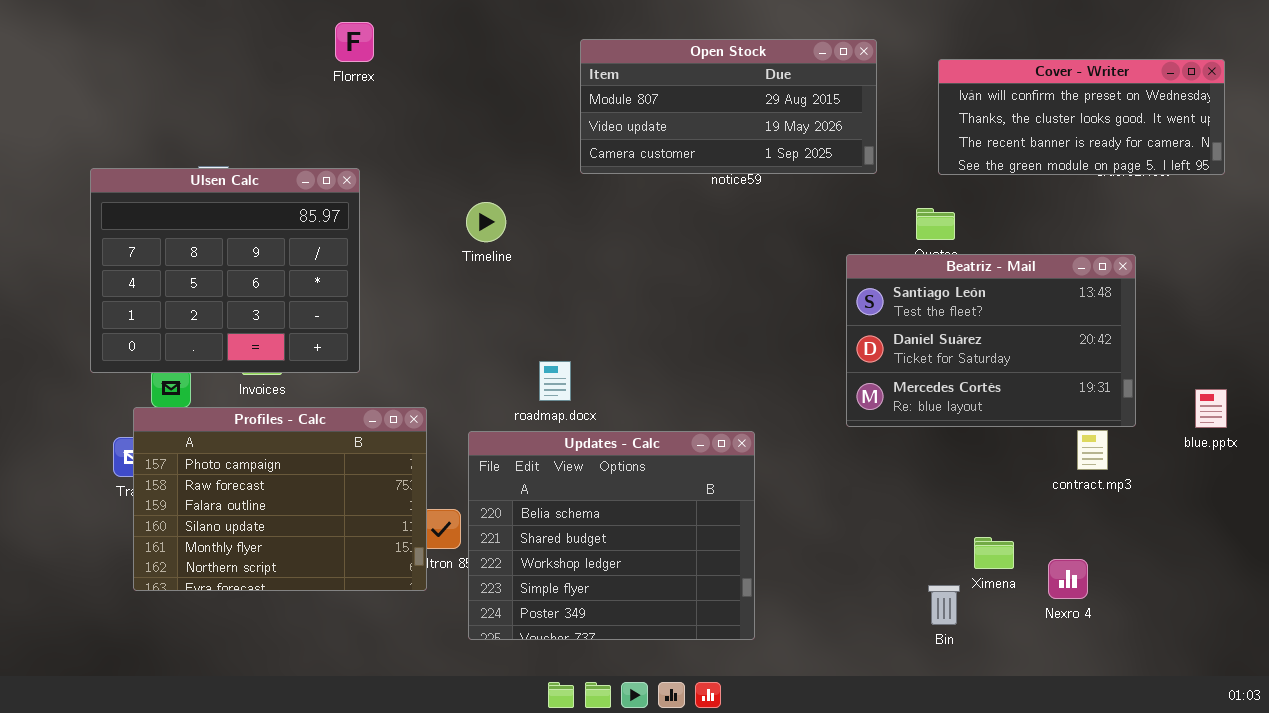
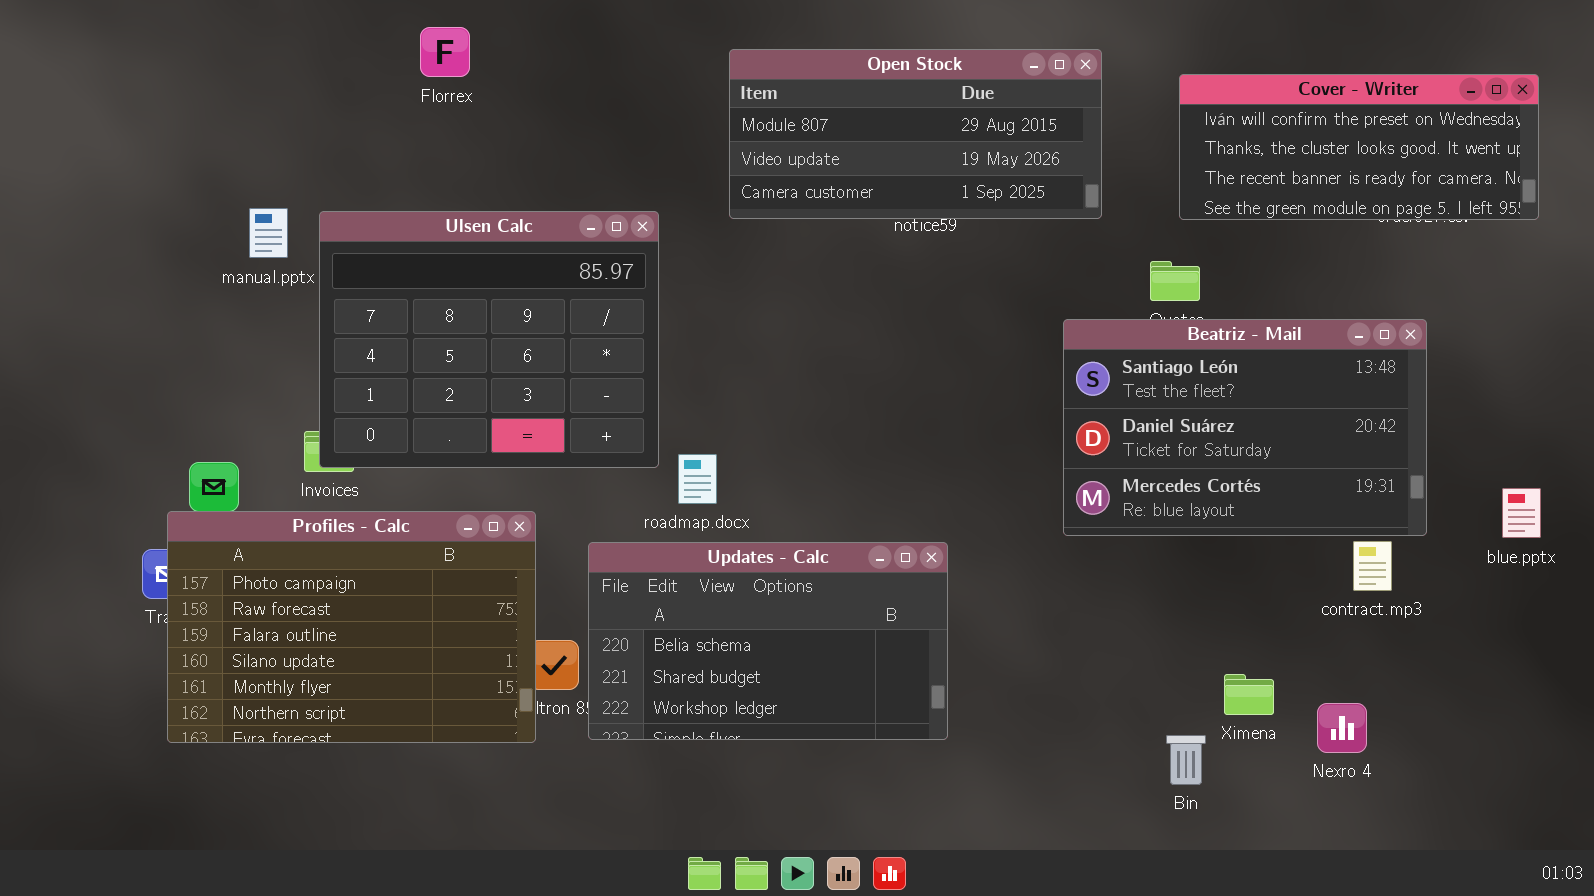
Ulsen Calc: [90,168,360,373] -> [319,211,659,468], moved
Updates - Calc: [468,431,755,640] -> [588,542,948,740], resized

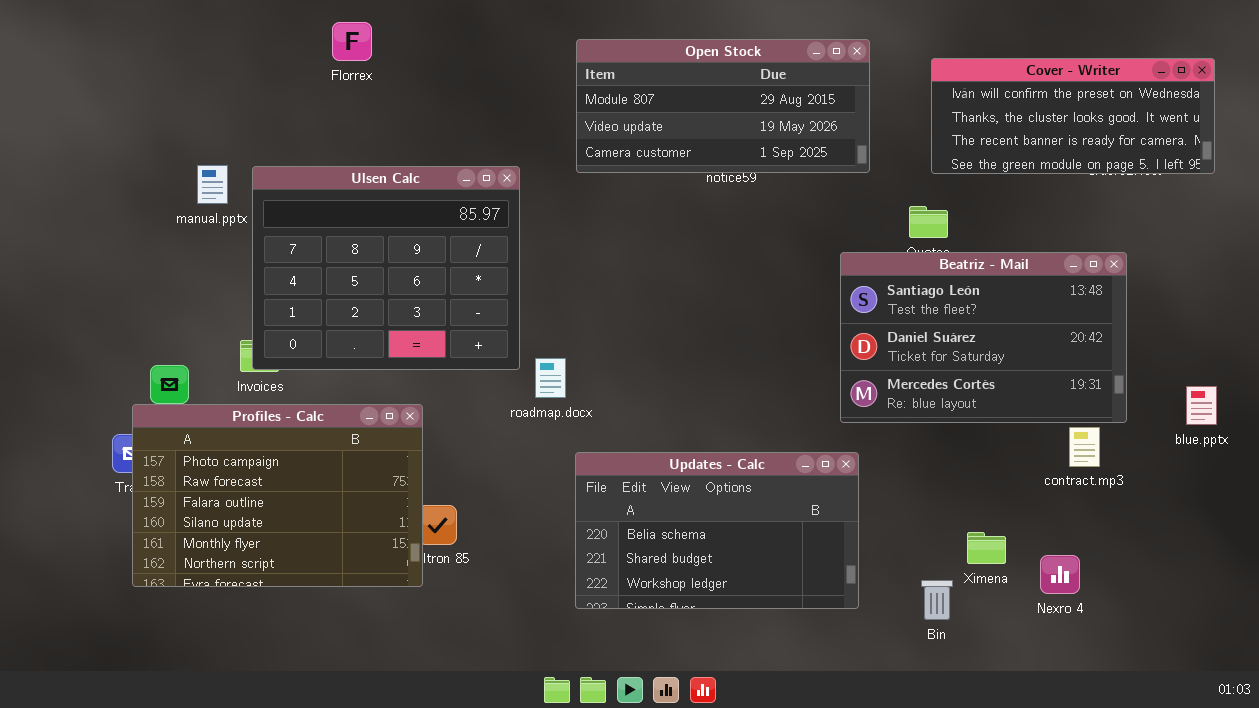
Updates - Calc: [588,542,948,740] -> [575,452,859,609], moved

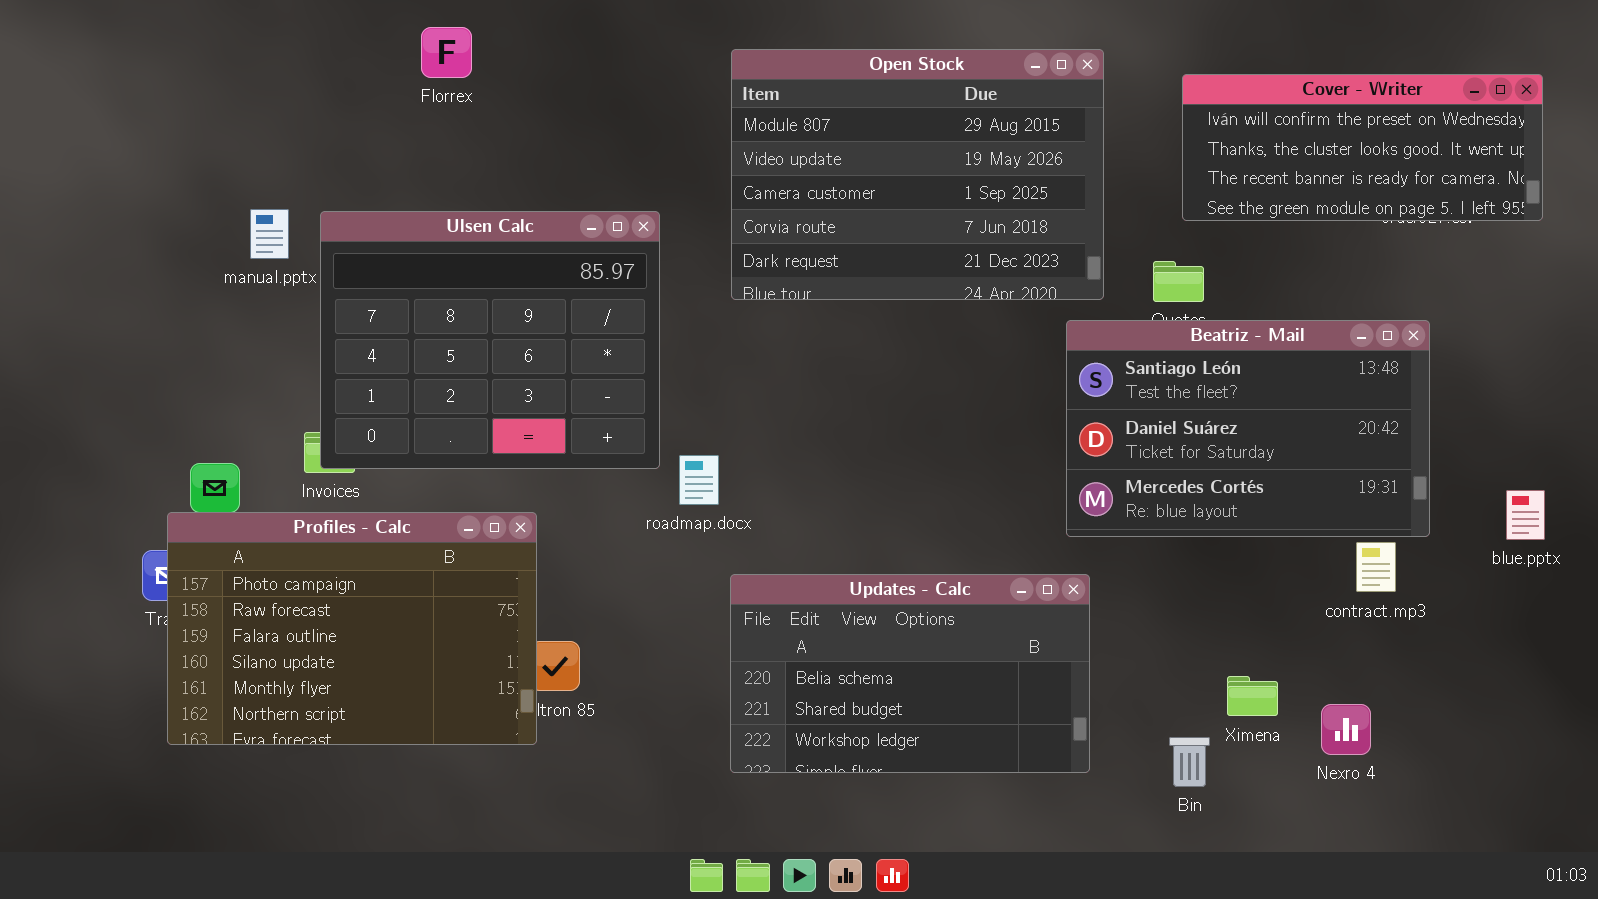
Open Stock: [576,39,870,173] -> [731,49,1104,300], resized

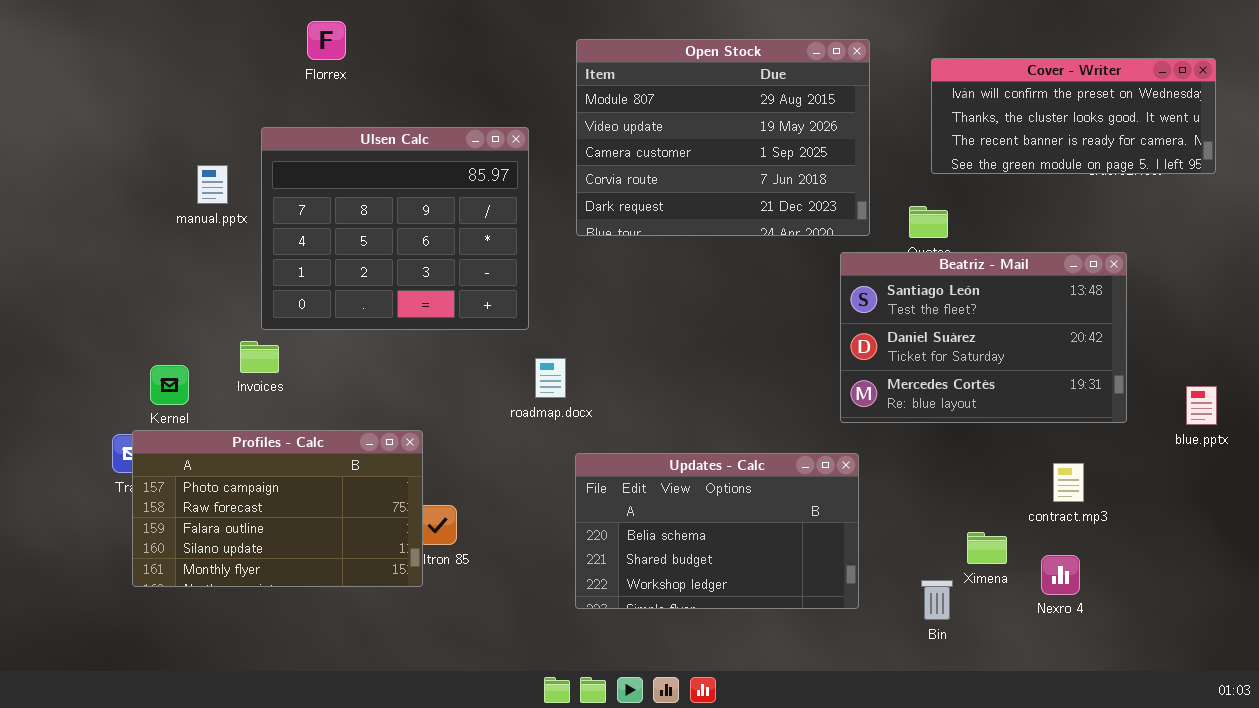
Florrex: [421,27,472,78] -> [307,21,346,60], moved
Ulsen Calc: [320,211,660,469] -> [261,127,529,330], moved
Profiles - Calc: [167,512,537,745] -> [132,430,423,587], resized
contract.mp3: [1356,542,1396,592] -> [1053,463,1084,502], moved

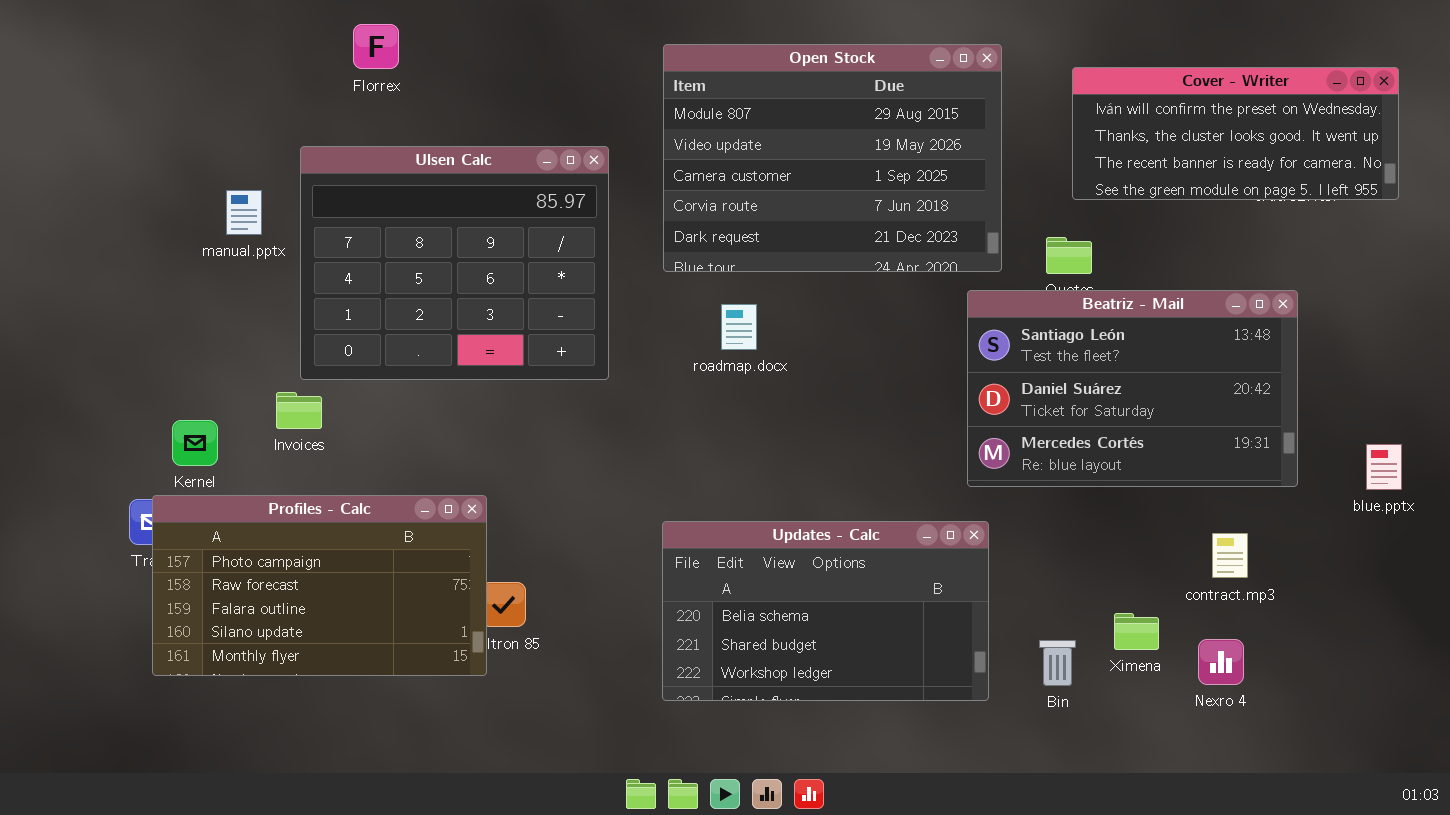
roadmap.docx: [535,358,566,398] -> [721,304,757,350], moved
Bin: [921,580,953,620] -> [1039,640,1076,686], moved

